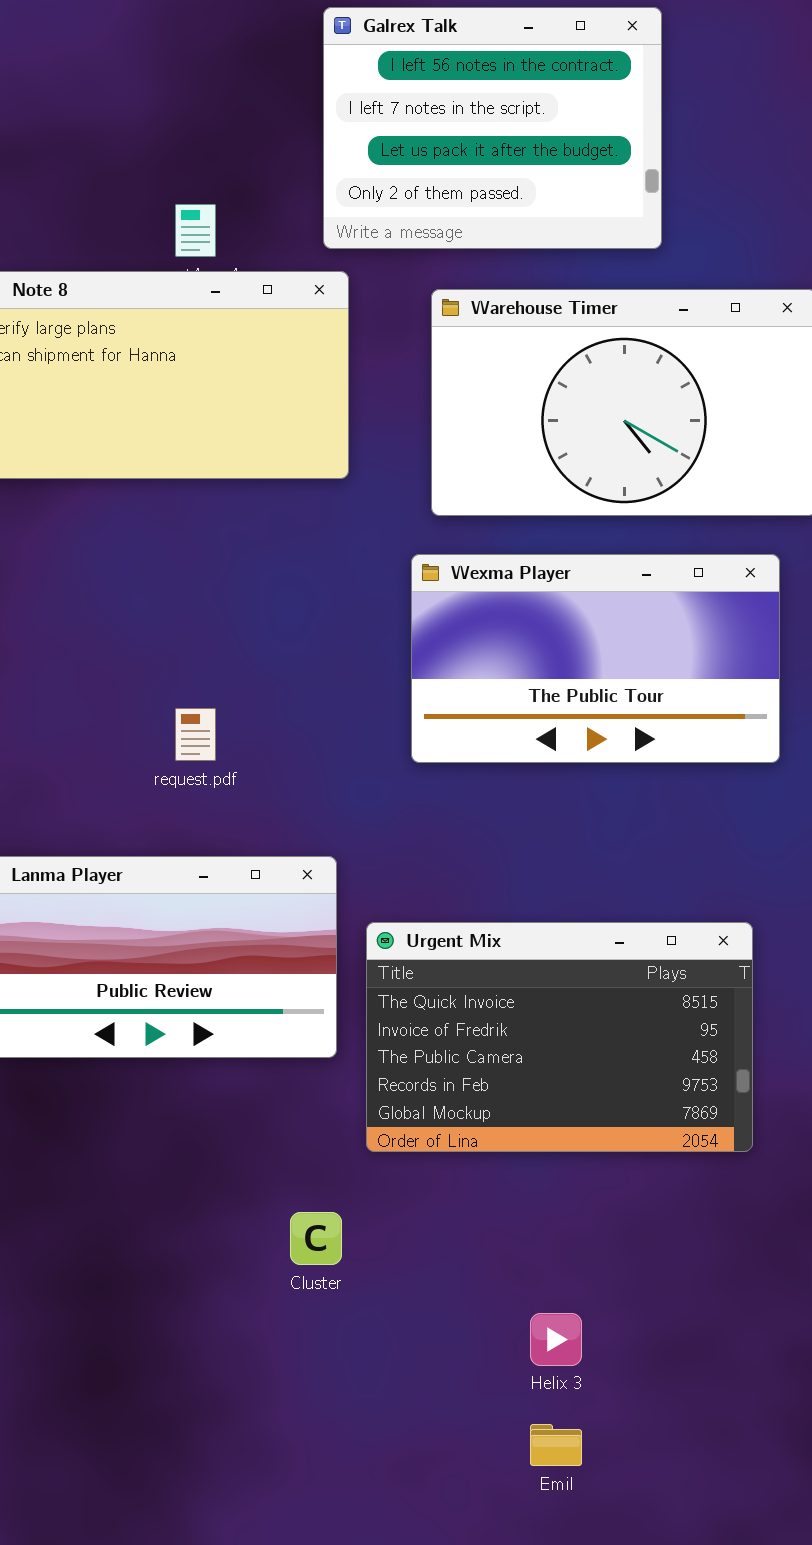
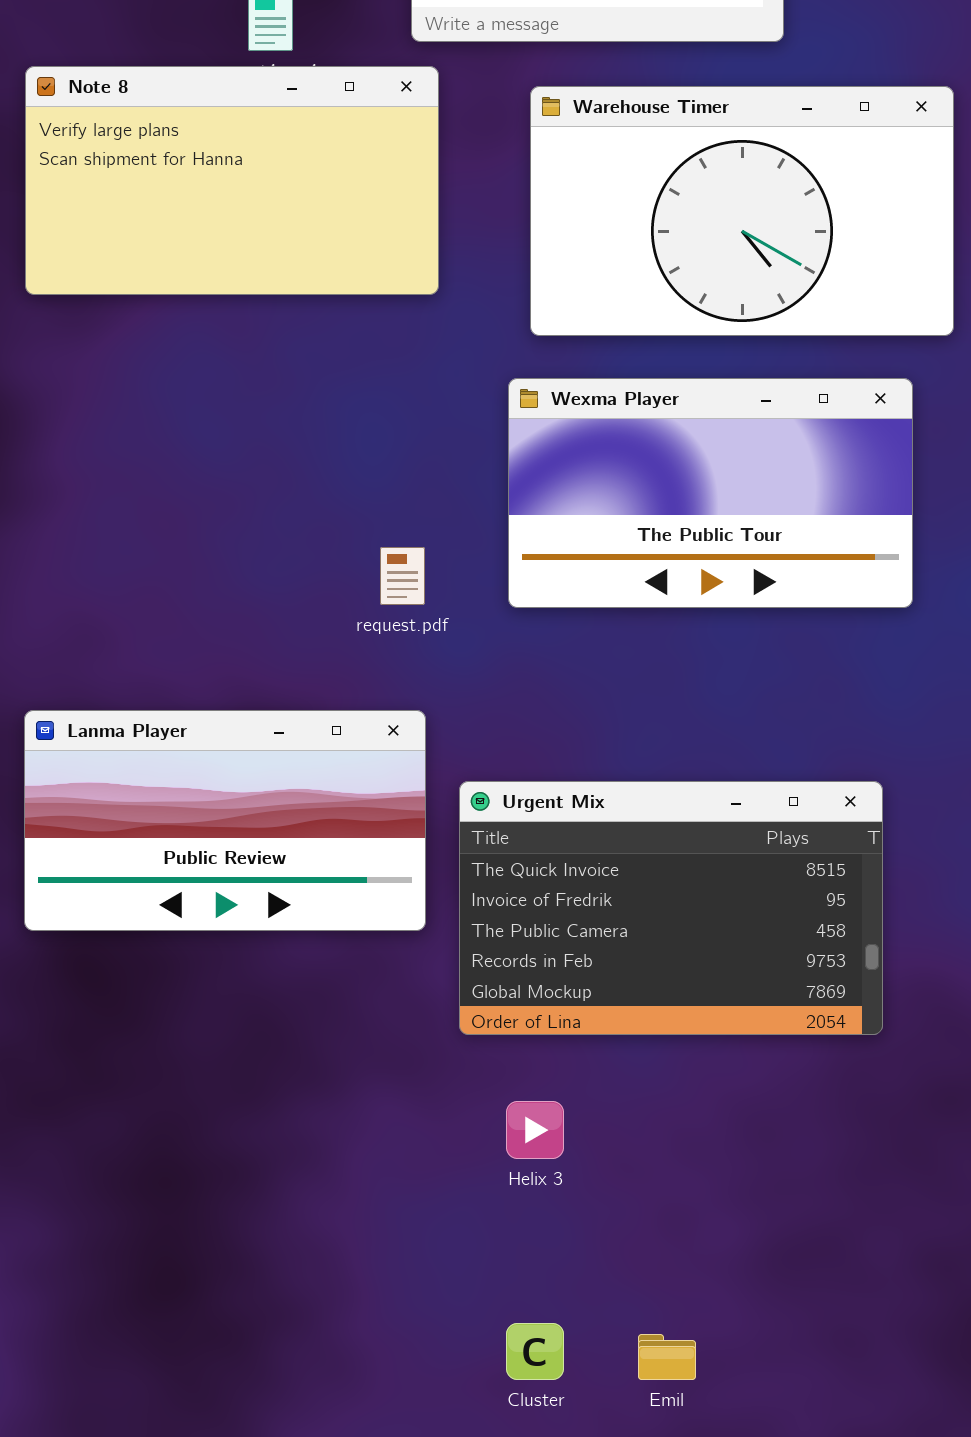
request.pdf: [175,708,216,761] -> [380,547,425,605], moved
Cluster: [290,1212,342,1265] -> [506,1323,564,1380], moved
Helix 3: [530,1313,582,1366] -> [506,1101,564,1159], moved

